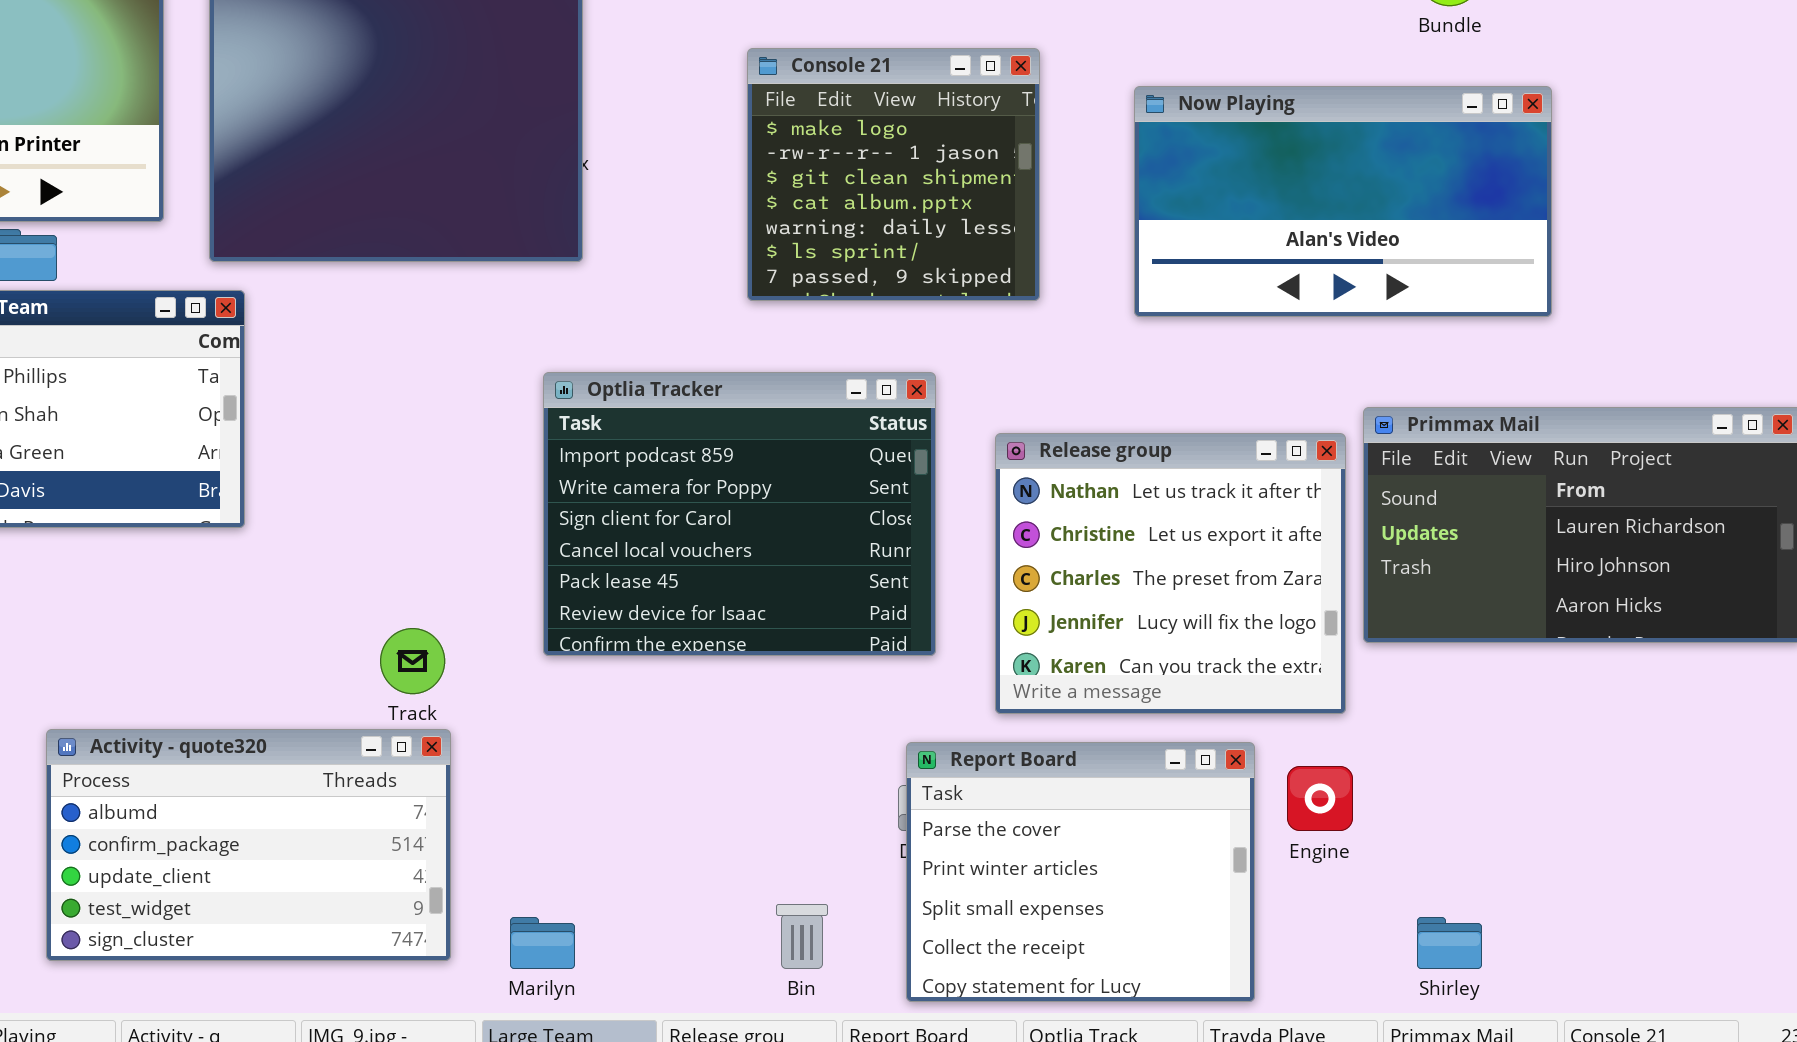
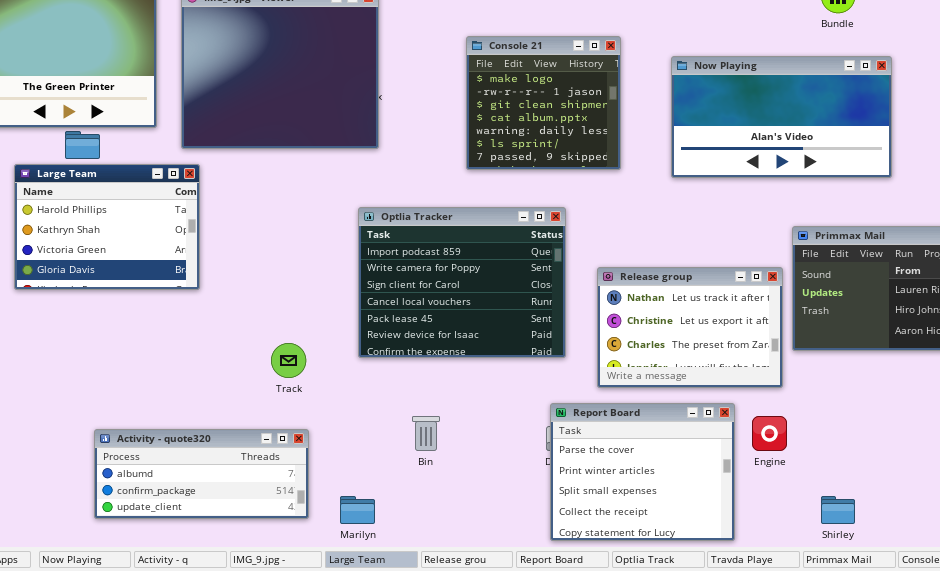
Release group: [995,433,1346,714] -> [597,267,783,388], resized
Activity - quote320: [46,729,451,961] -> [94,429,309,519], resized
Bin: [776,904,828,969] -> [412,416,440,451], moved

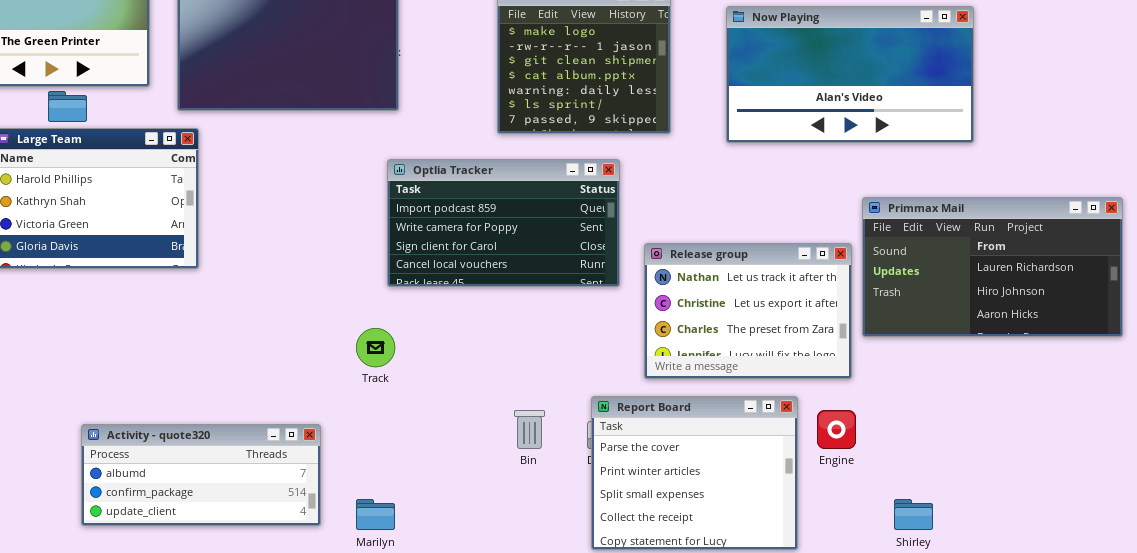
Optlia Tracker: [358,207,566,358] -> [387,159,620,287], moved, resized
Track: [271,343,306,378] -> [356,328,395,367], moved
Bin: [412,416,440,451] -> [514,410,545,449], moved

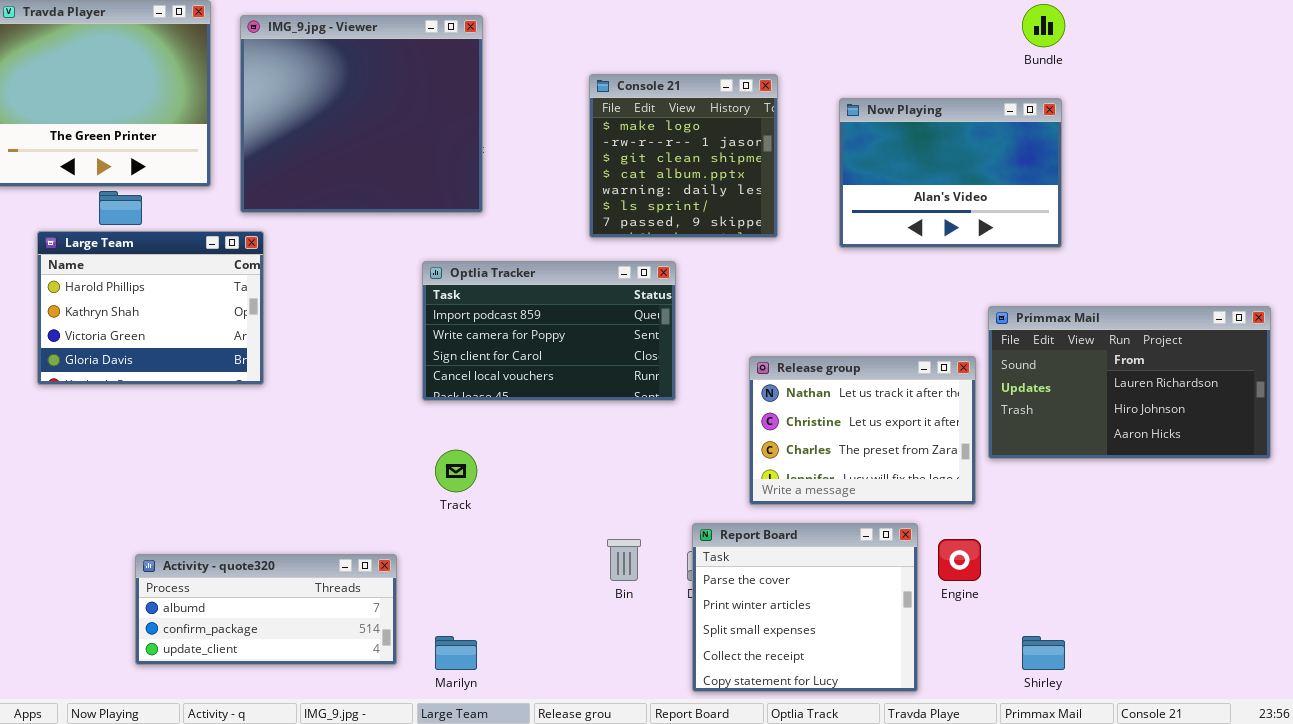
Now Playing: [726,6,974,143] -> [839,98,1062,248], resized
Optlia Tracker: [387,159,620,287] -> [422,261,676,401], moved

